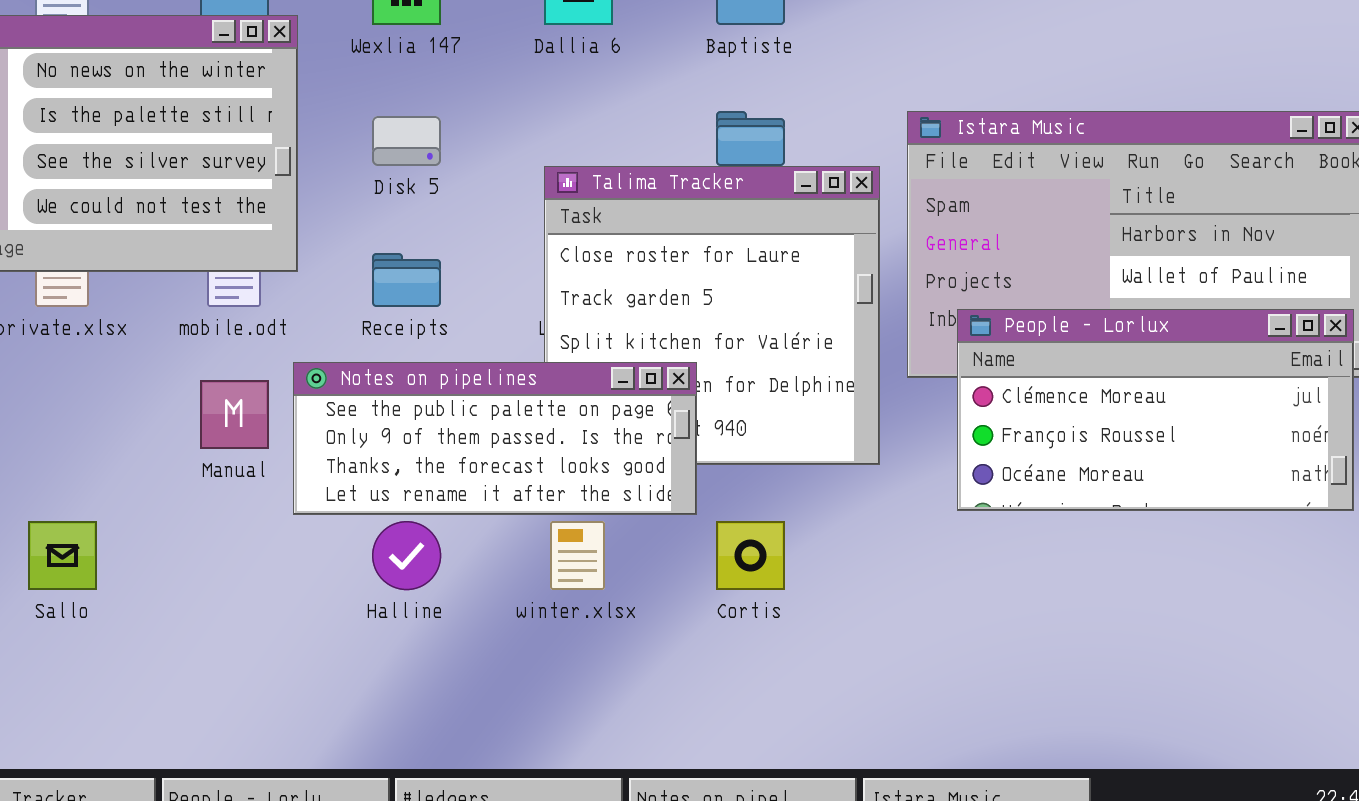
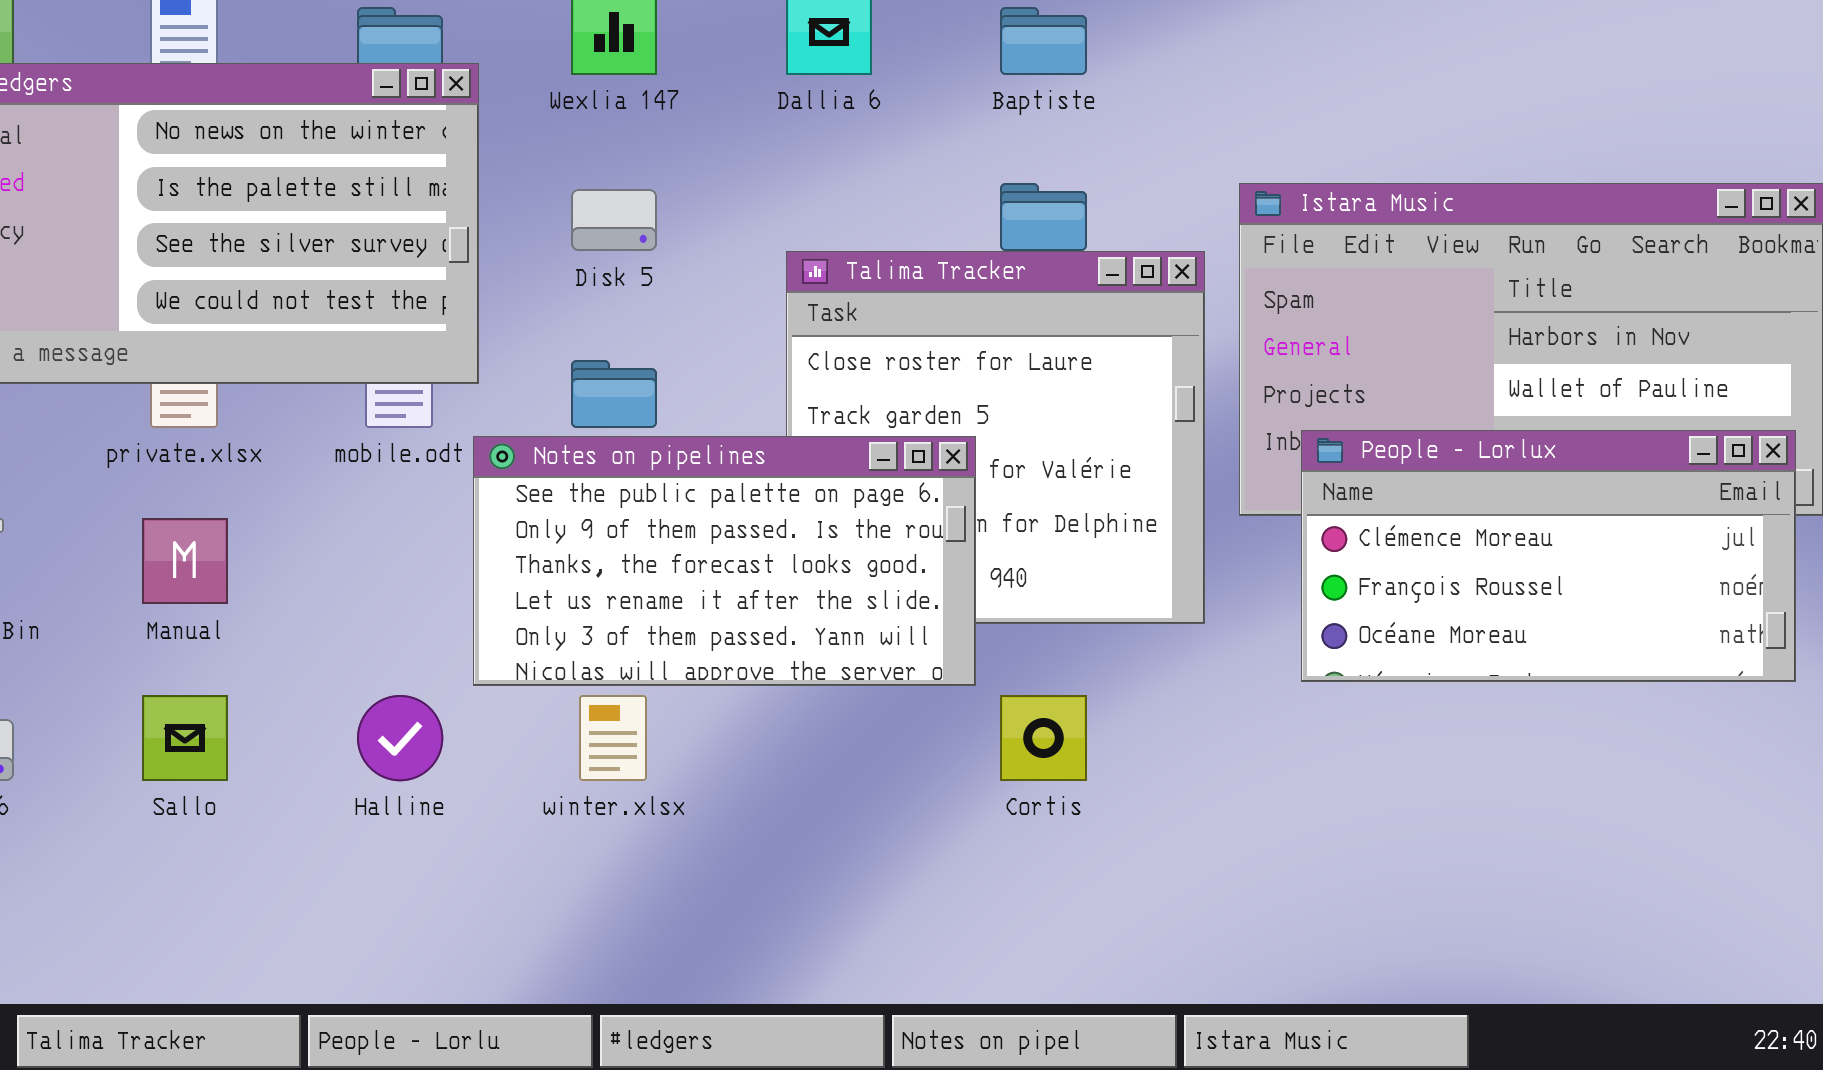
Notes on pipelines: [293,362,697,515] -> [473,436,976,686], resized
Manual: [200,380,269,449] -> [142,518,228,604], moved
Halline: [372,521,441,590] -> [357,695,443,781], moved
winter.xlsx: [550,521,605,590] -> [579,695,647,781], moved

